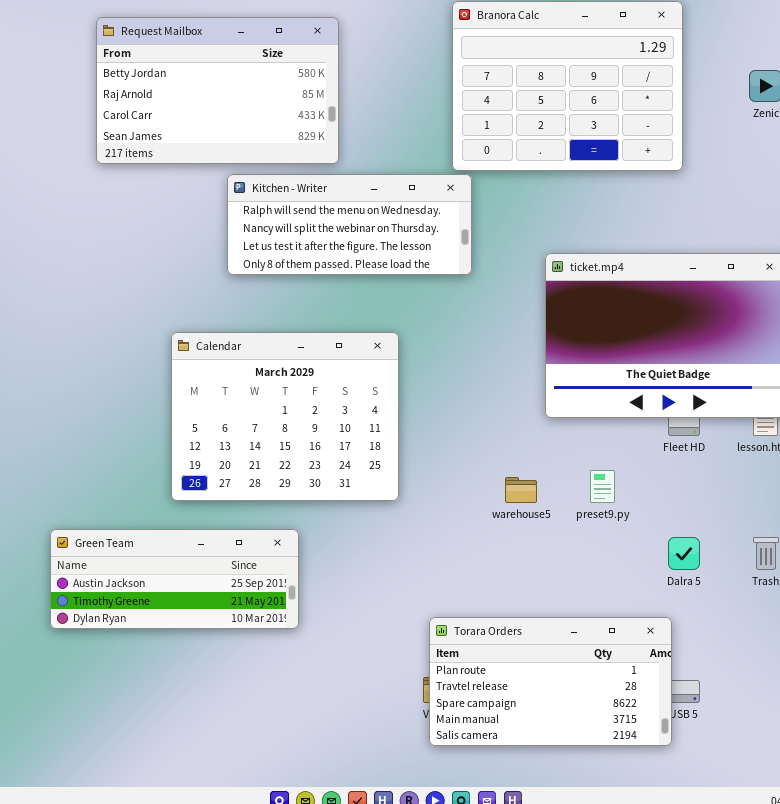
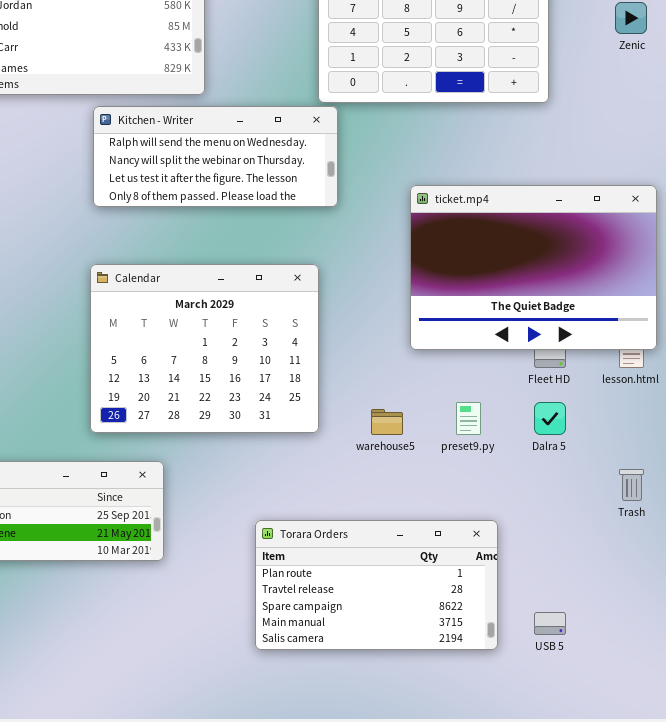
Calendar: [171,332,399,501] -> [90,264,319,433], moved
Dalra 5: [668,537,700,570] -> [534,402,566,435], moved
Torara Orders: [429,617,672,746] -> [255,520,498,650], moved

